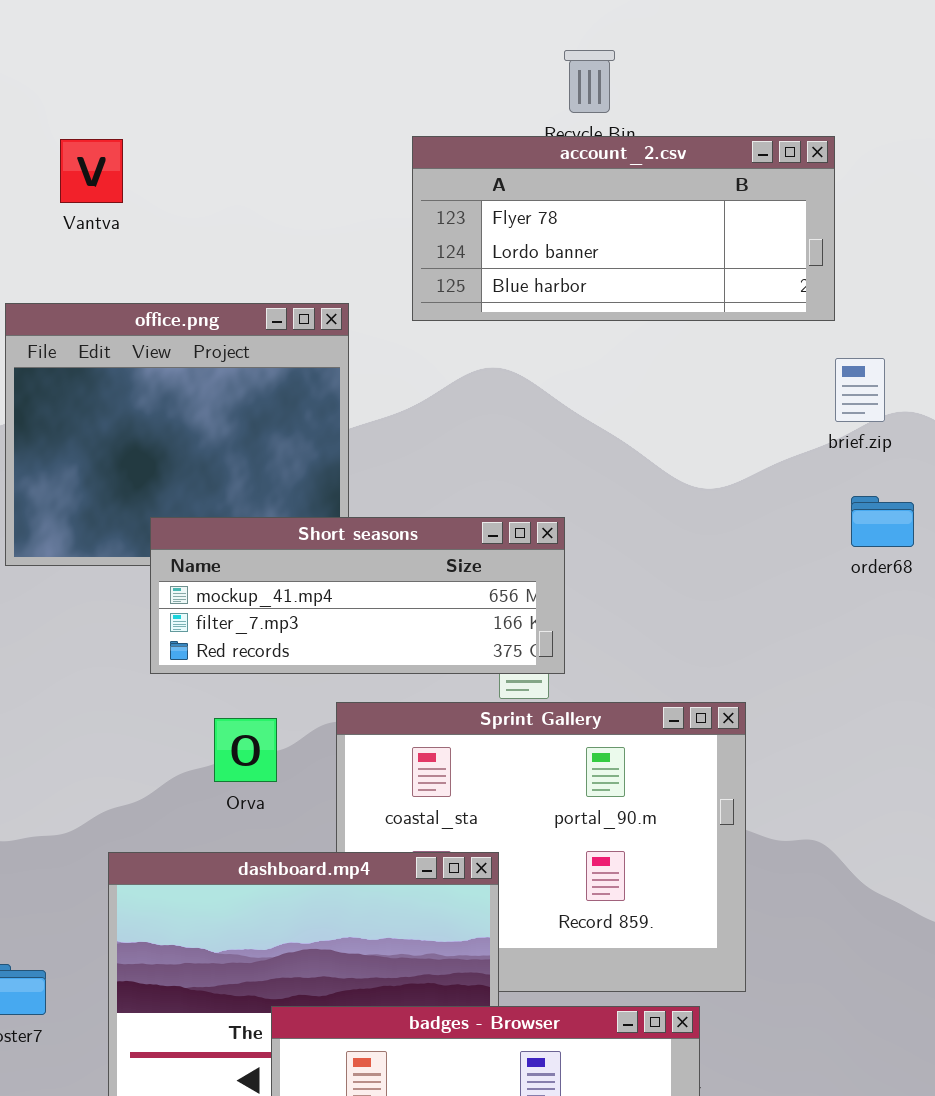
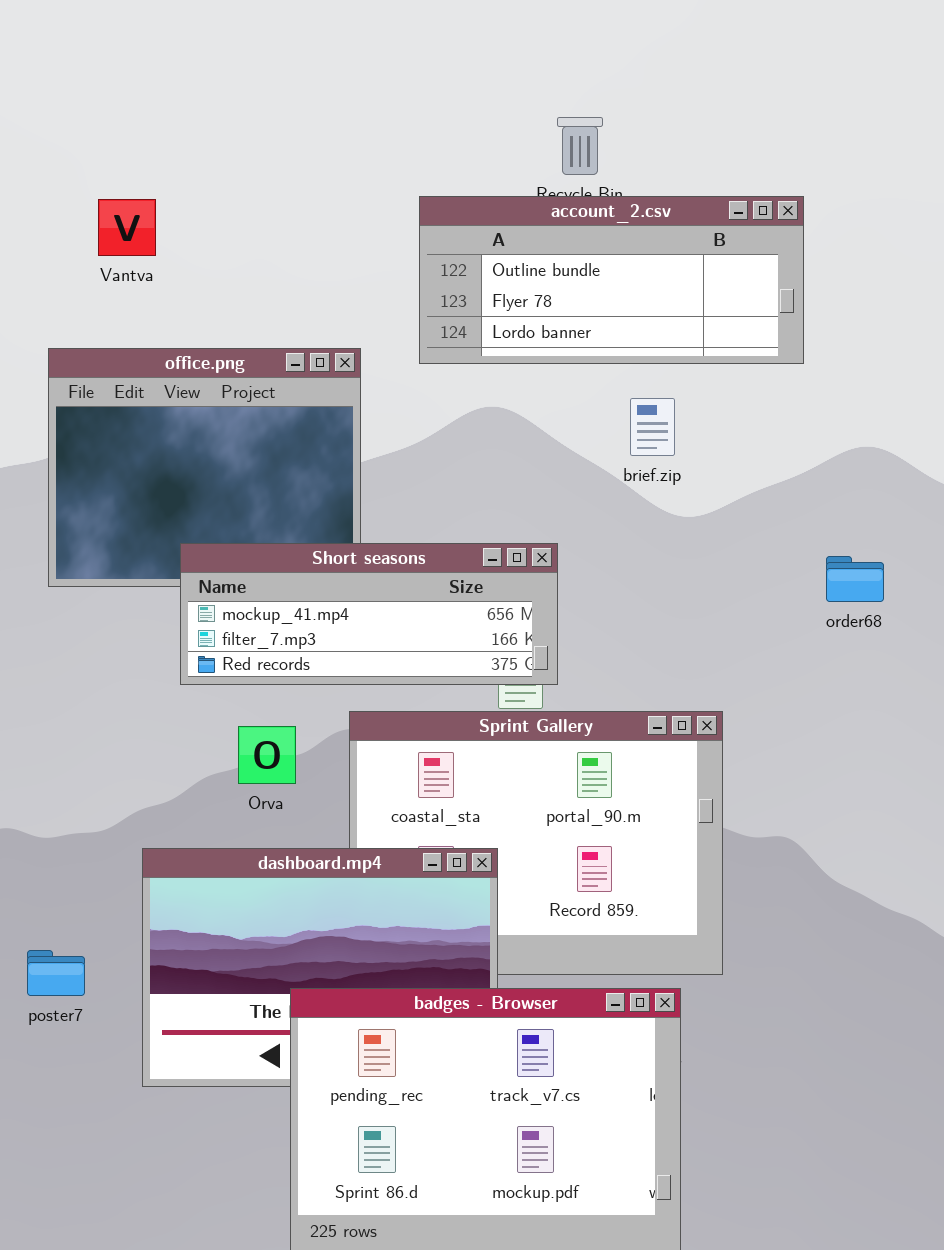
account_2.csv: [412,136,835,321] -> [419,196,804,364], scrolled up 1 row
brief.zip: [835,358,885,422] -> [630,398,675,456], moved
order68: [851,496,914,547] -> [826,556,884,602], moved

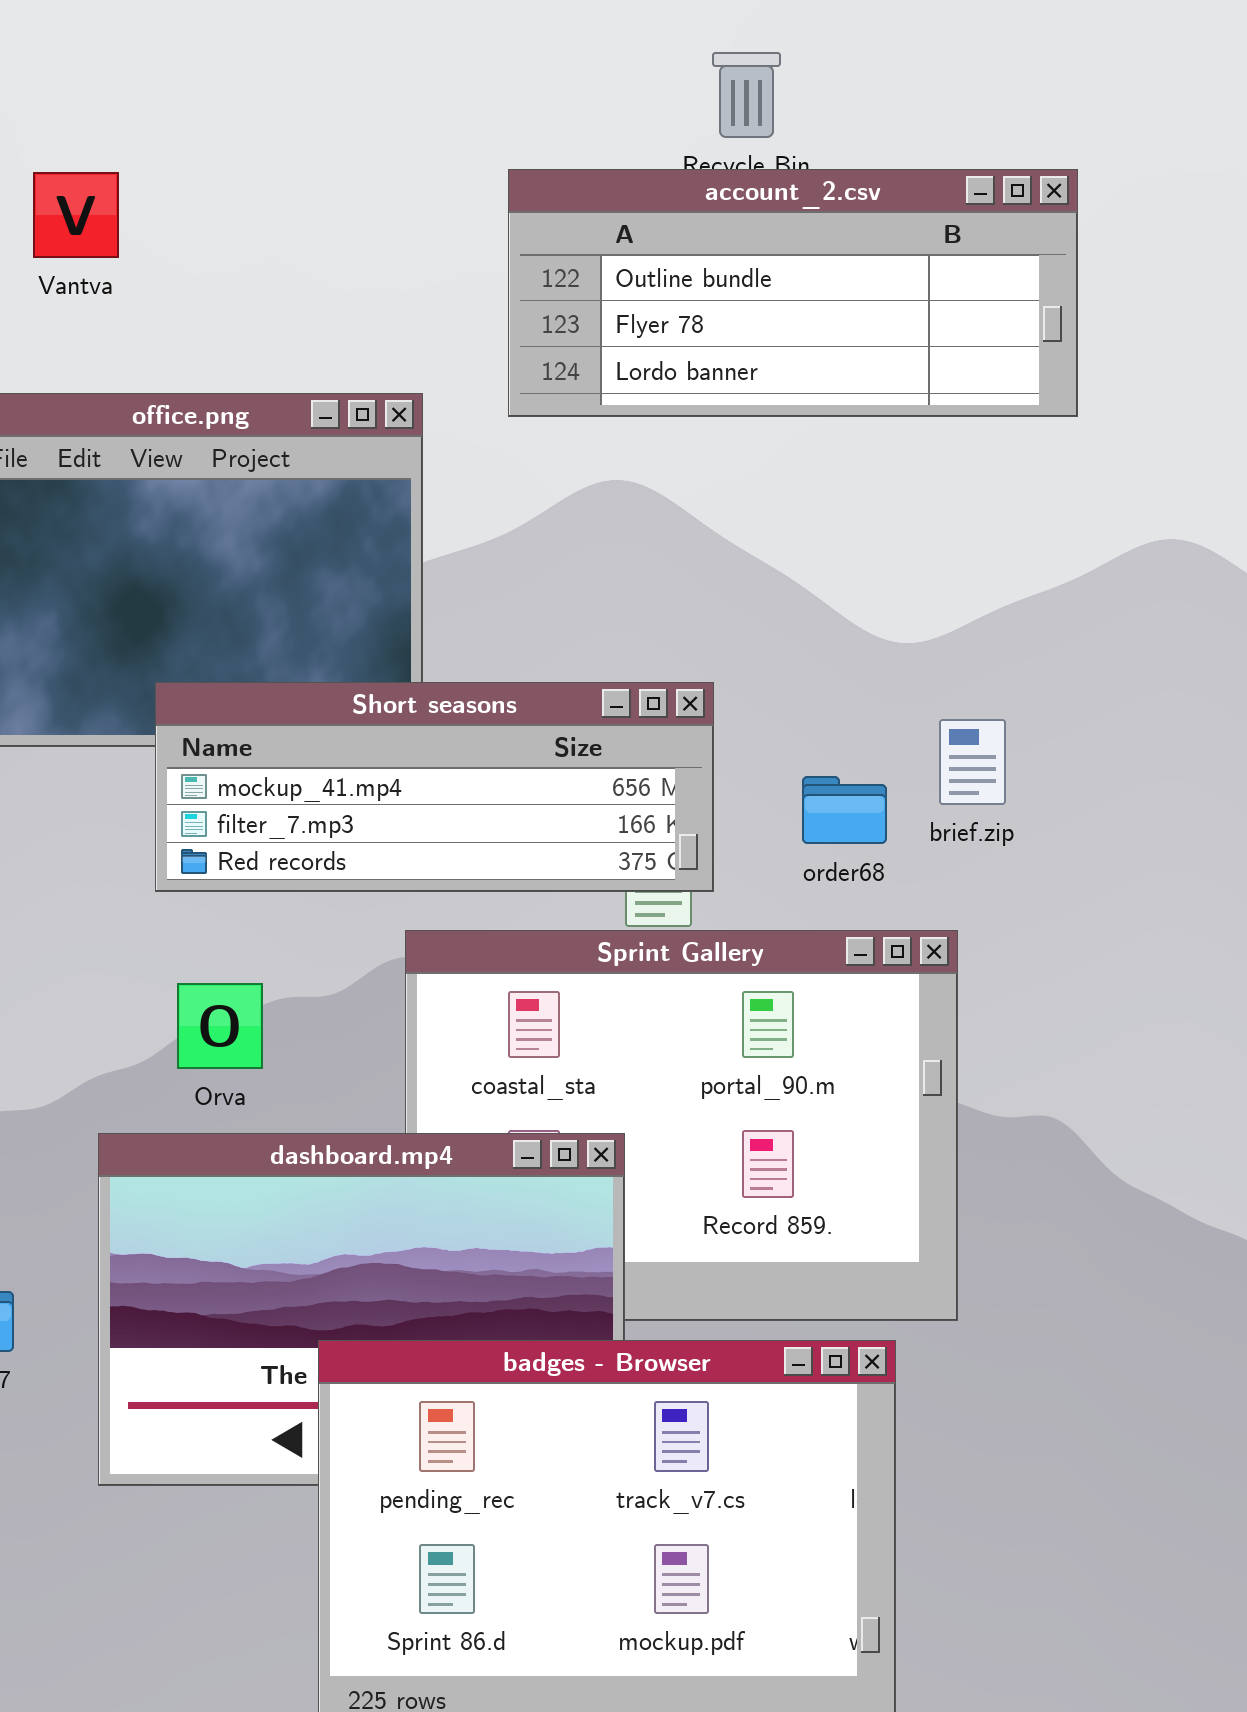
brief.zip: [630,398,675,456] -> [939,719,1006,805], moved
order68: [826,556,884,602] -> [802,776,887,844], moved
Orva: [238,726,296,784] -> [177,983,263,1069], moved

